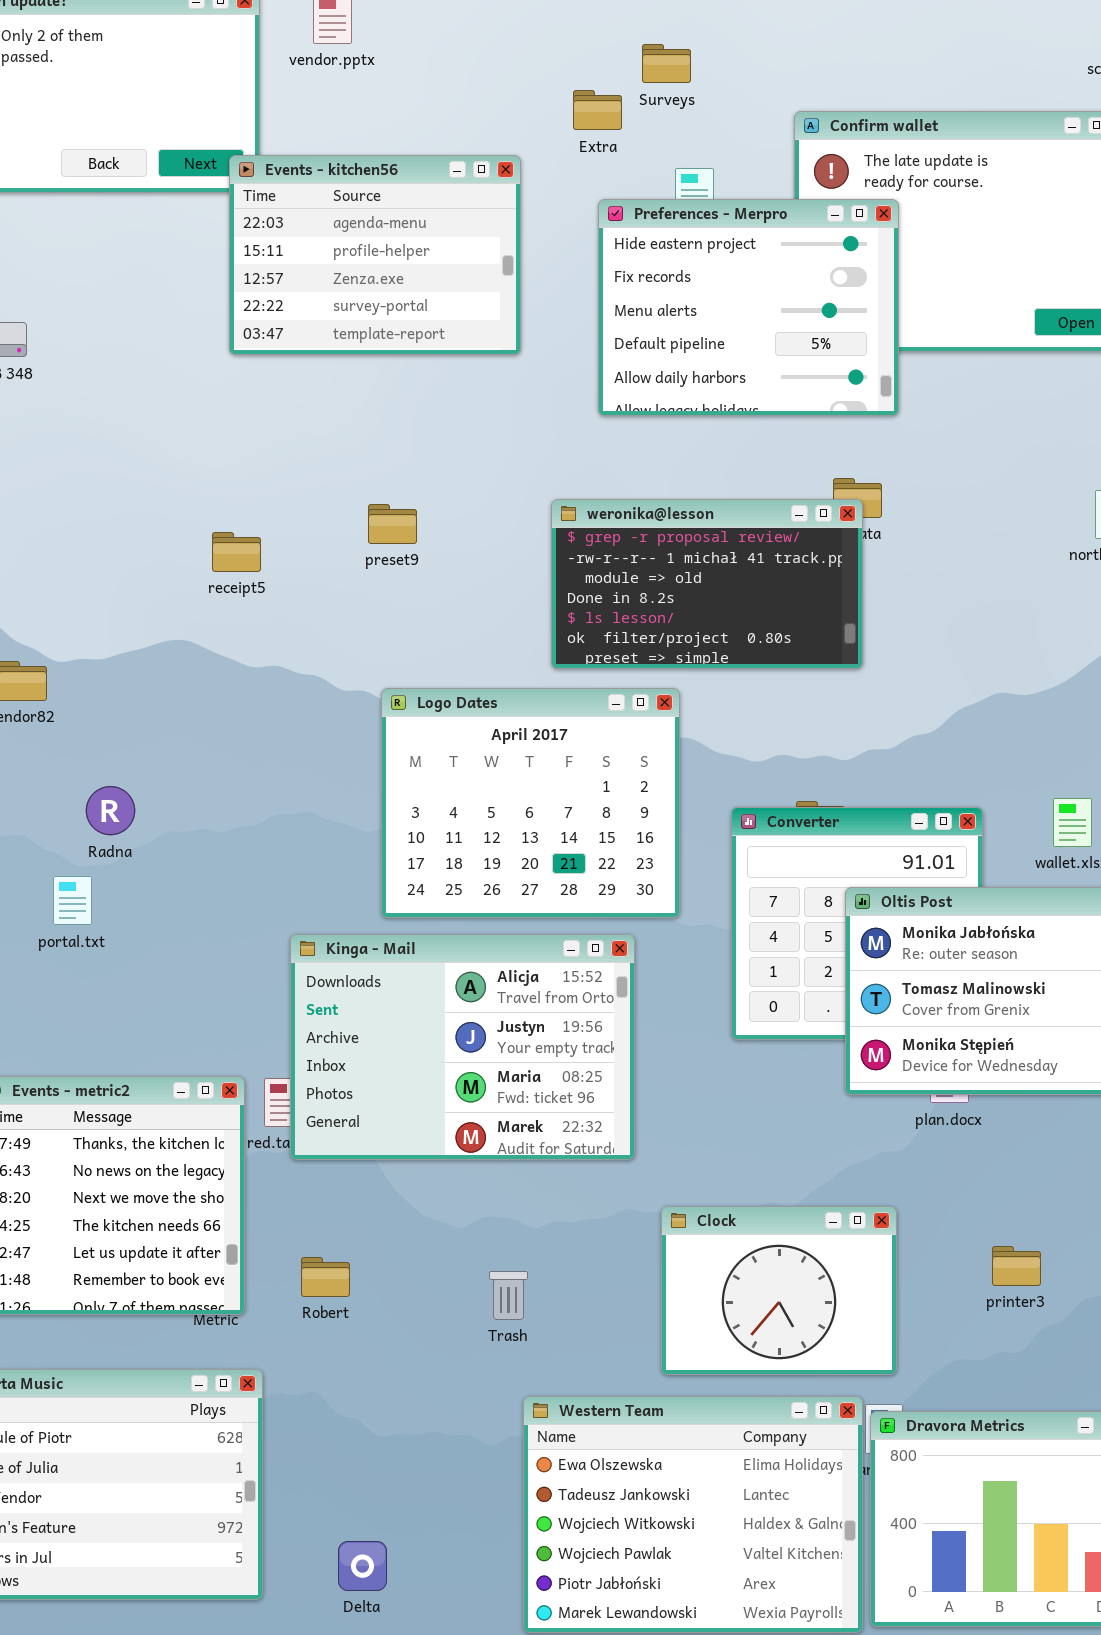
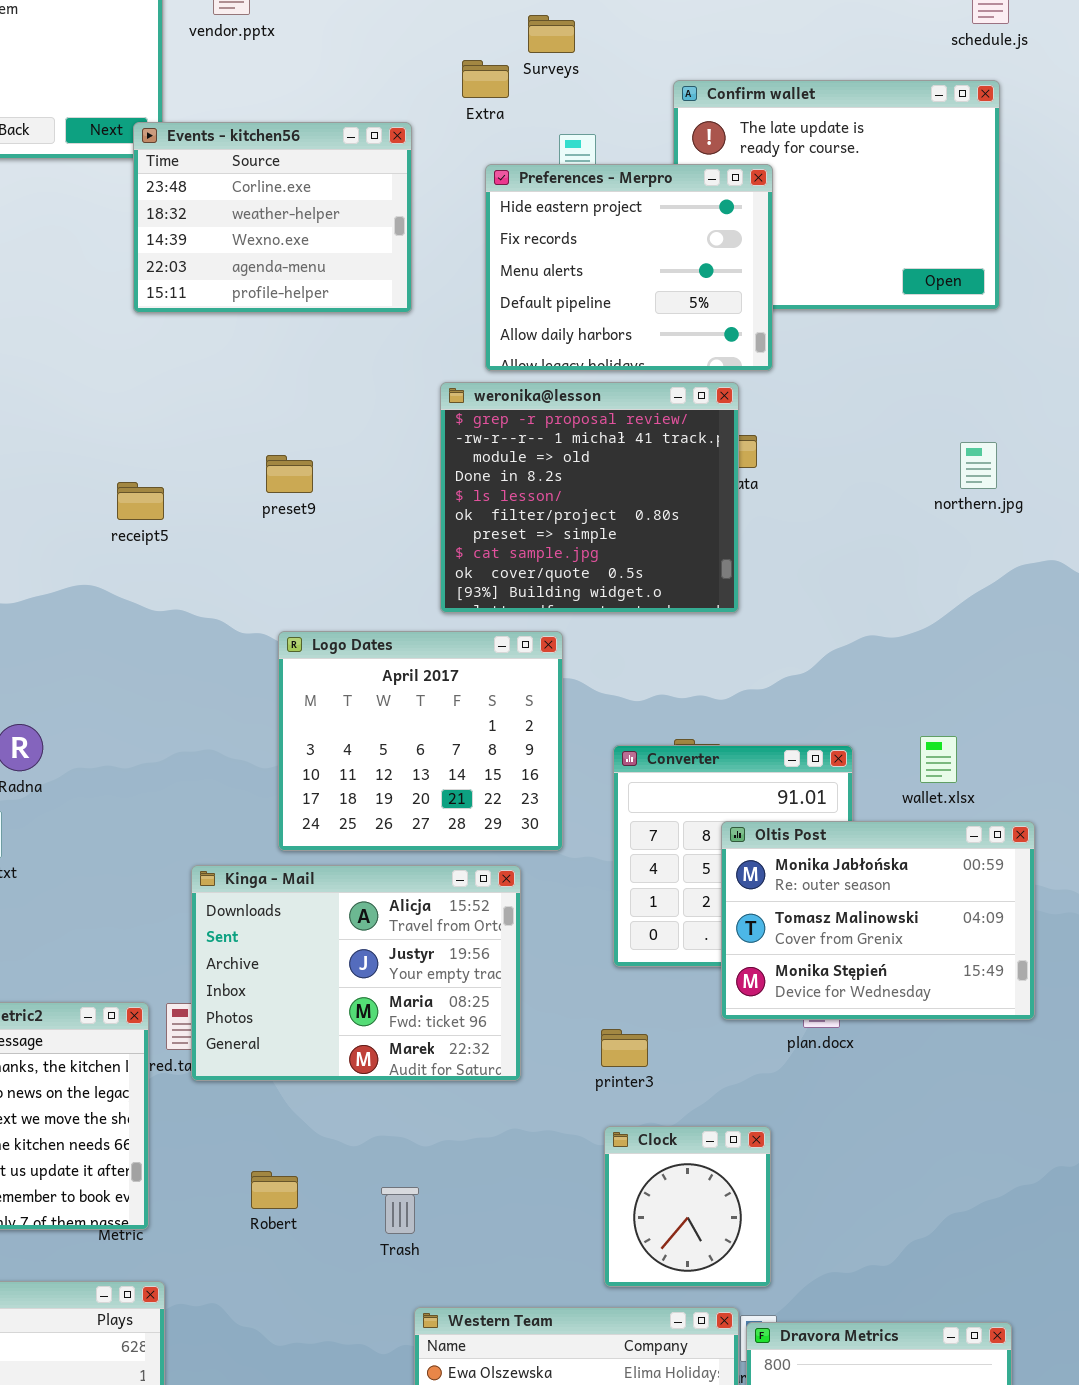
Events - kitchen56: [229,155,521,355] -> [133,122,412,313], scrolled up 3 rows
weronika@lesson: [551,499,863,669] -> [440,382,739,613], resized
Clock: [661,1206,897,1375] -> [604,1126,771,1287], resized
printer3: [992,1246,1041,1286] -> [601,1029,648,1067], moved
Robert: [301,1257,350,1297] -> [251,1171,298,1209], moved

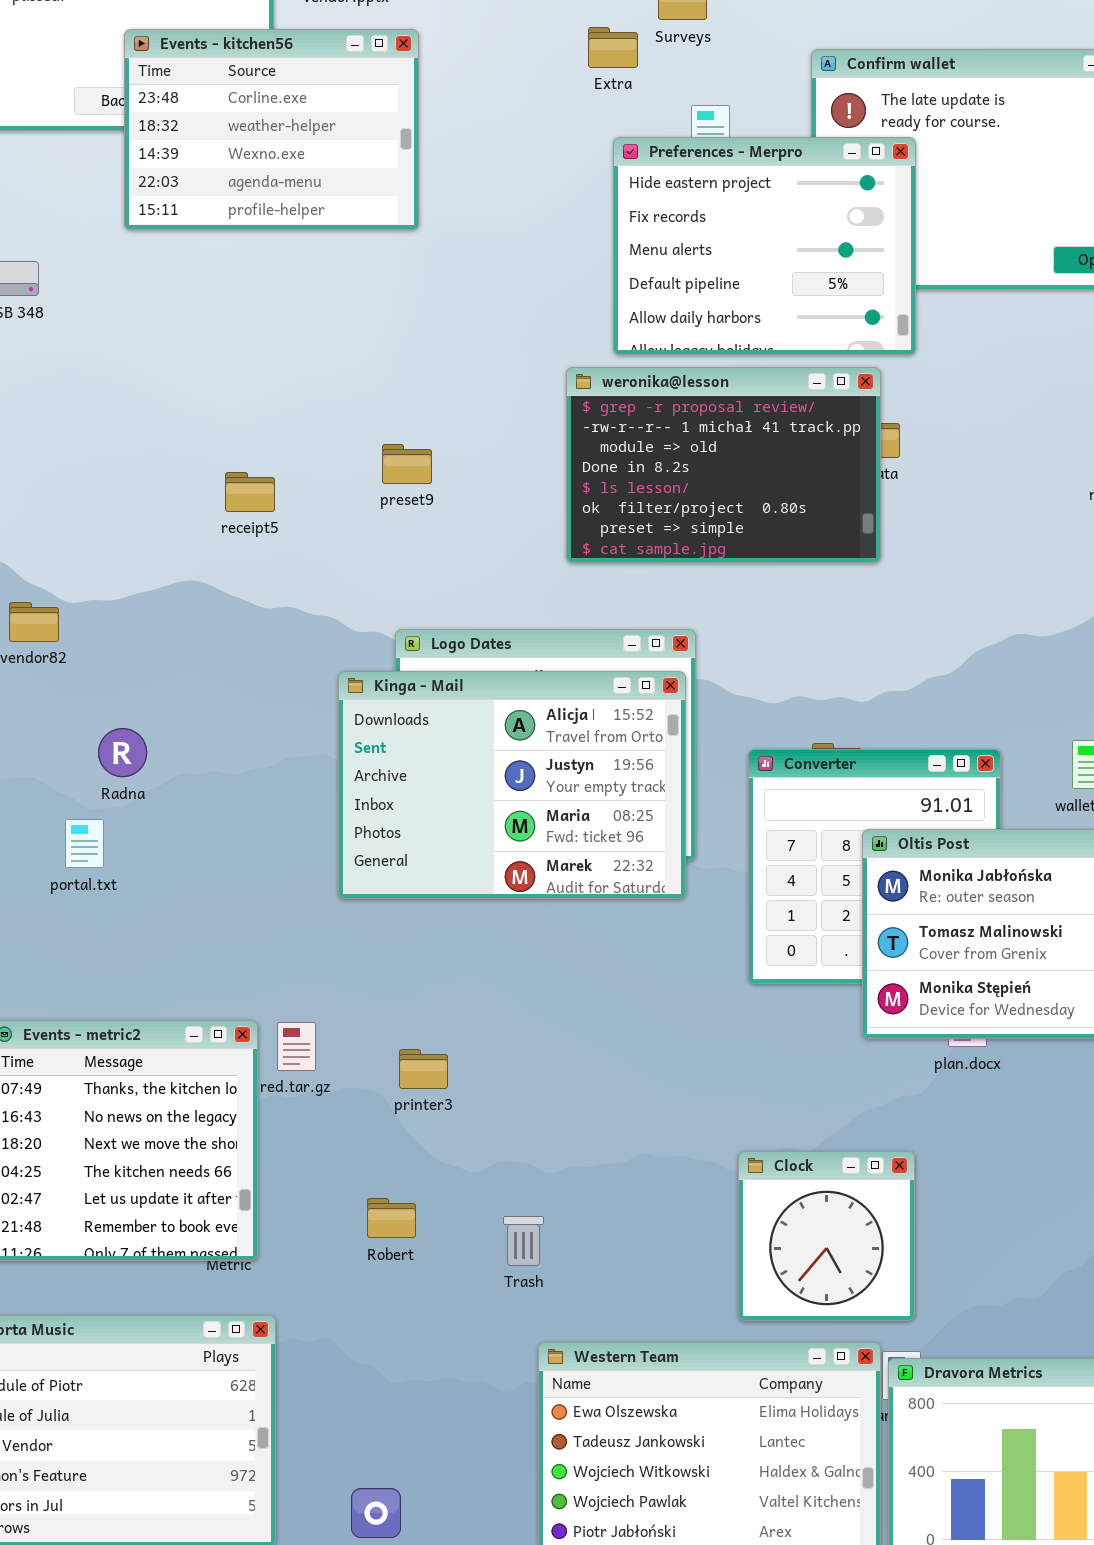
Events - kitchen56: [133,122,412,313] -> [124,29,419,230], moved
weronika@lesson: [440,382,739,613] -> [566,367,881,563], resized
Kinga - Mail: [191,865,521,1081] -> [338,671,686,899], moved
printer3: [601,1029,648,1067] -> [399,1049,448,1089], moved

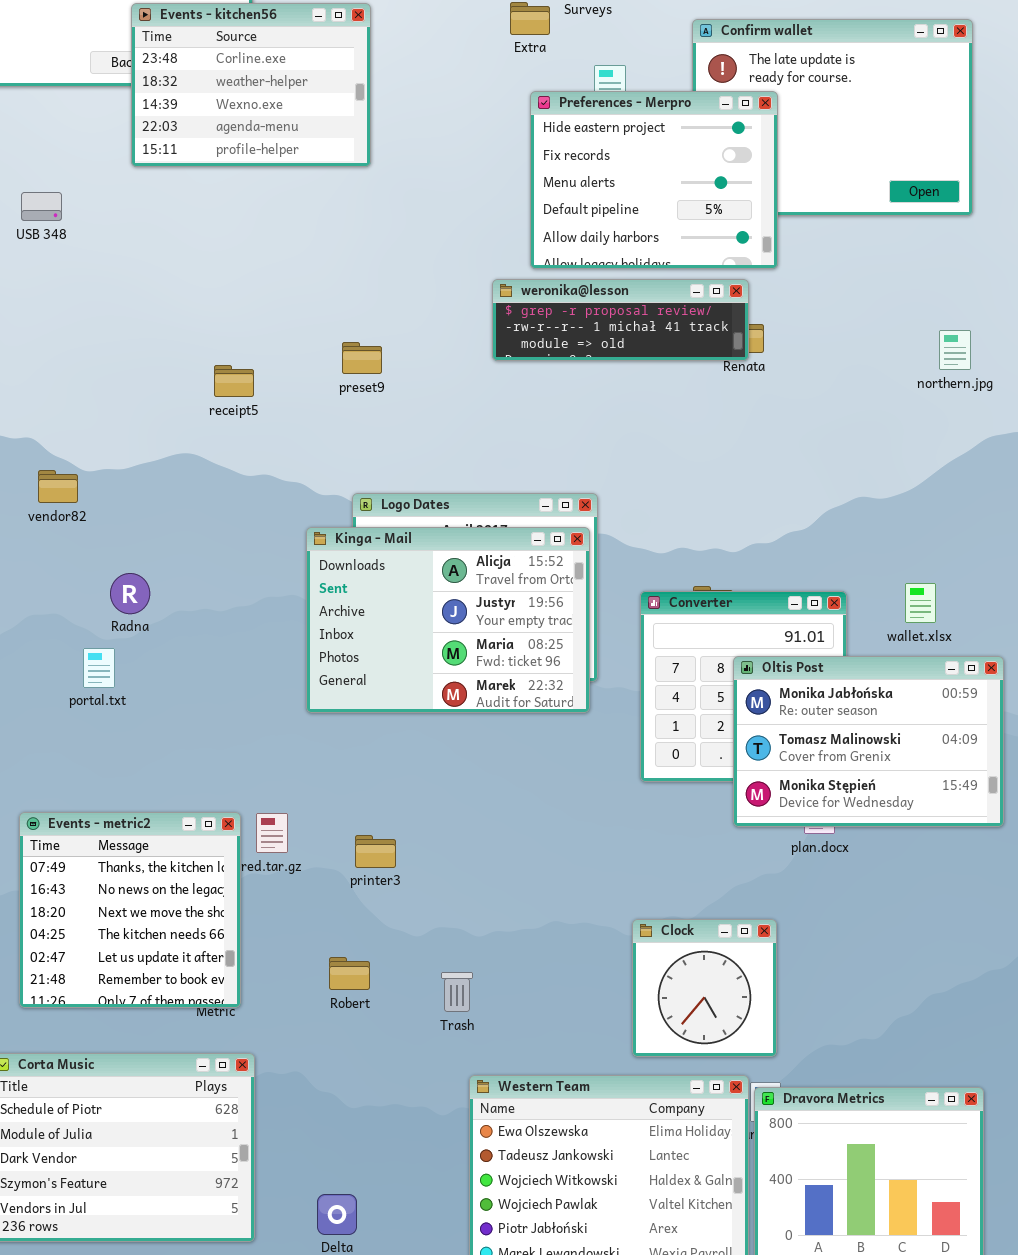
weronika@lesson: [566,367,881,563] -> [492,279,749,361], resized

